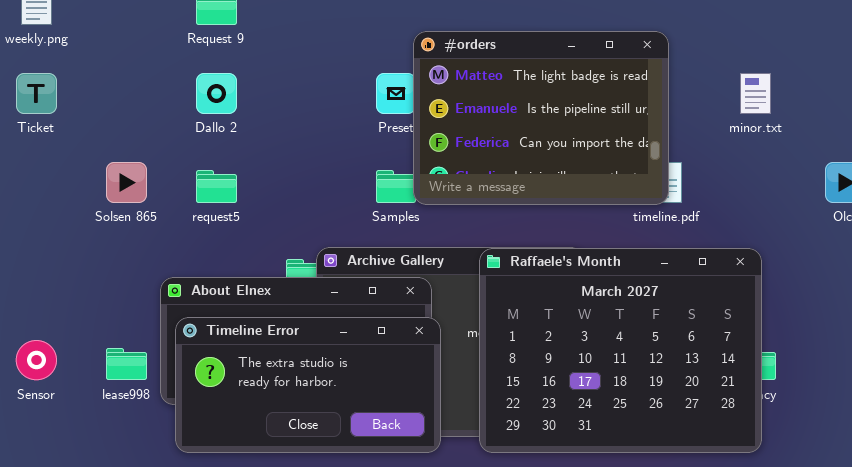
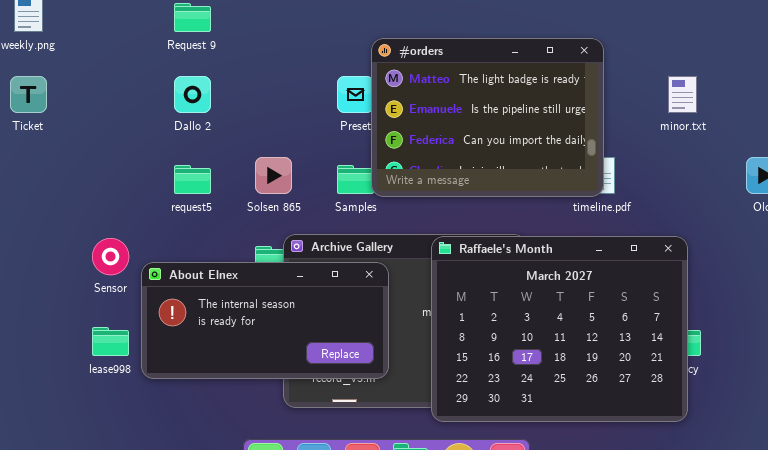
Solsen 865: [106,162,147,203] -> [255,157,292,194], moved
Timeline Error: [175,317,441,453] -> none, closed
Sensor: [16,340,57,380] -> [92,238,129,275], moved

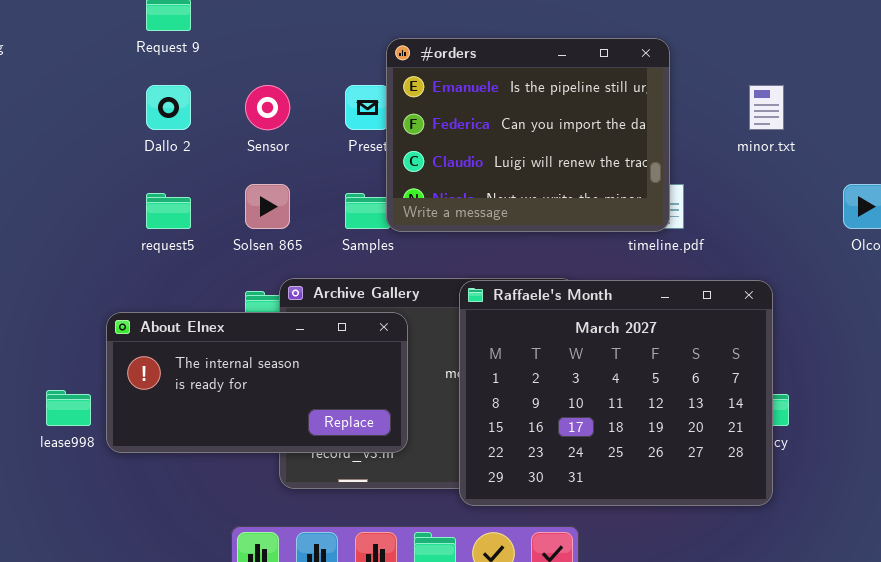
#orders: [371,38,604,197] -> [386,38,670,232], scrolled down 1 row
Sensor: [92,238,129,275] -> [245,85,290,130], moved

